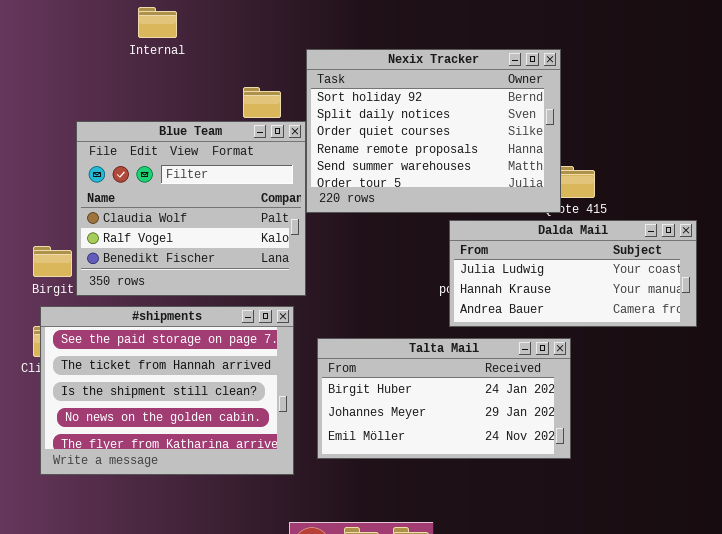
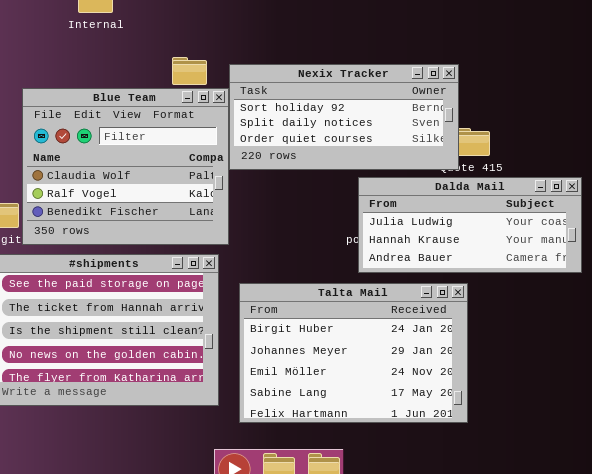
Nexix Tracker: [306,49,561,213] -> [229,64,459,170], resized
Talta Mail: [317,338,571,459] -> [239,283,468,423], resized

